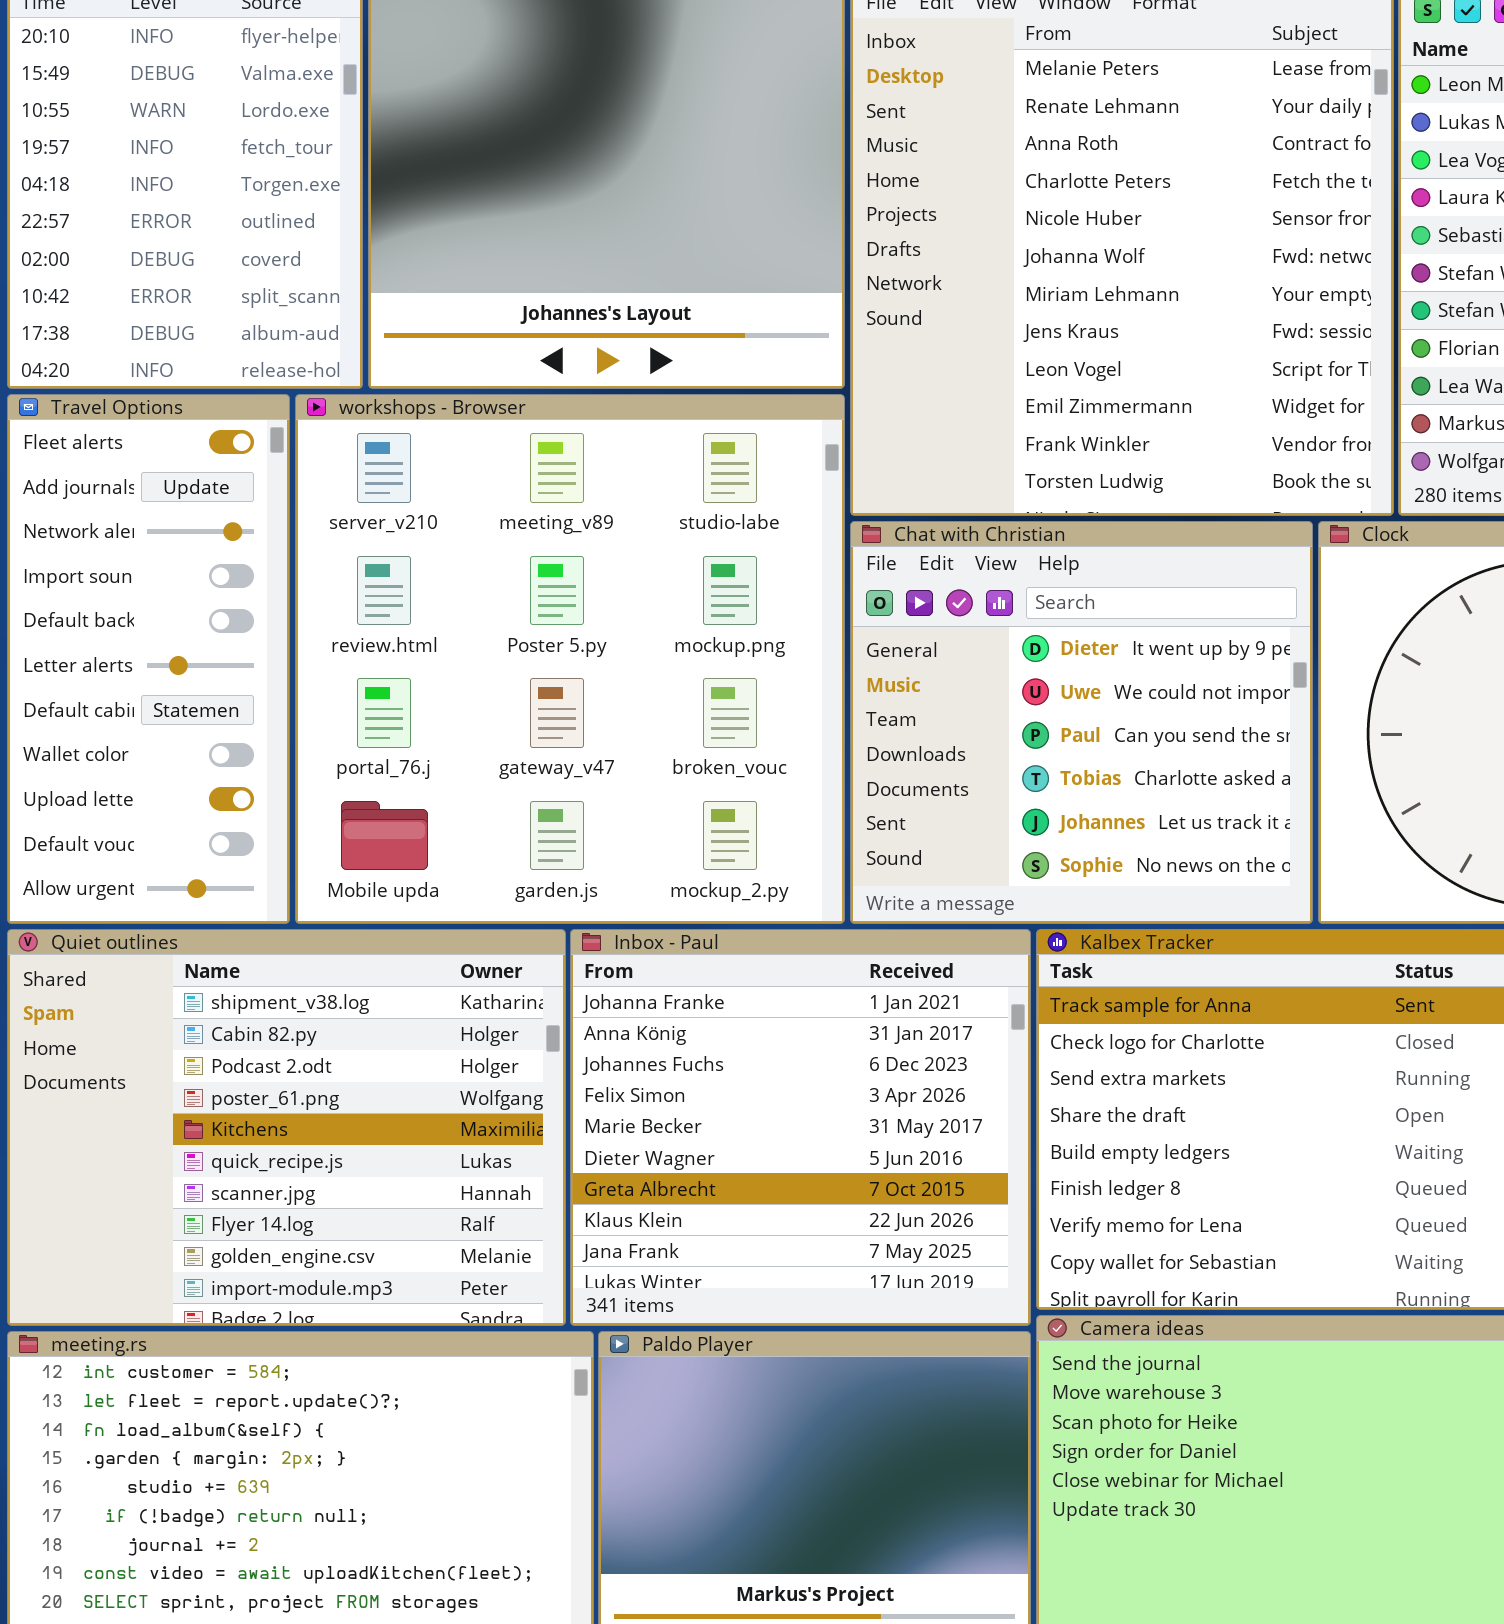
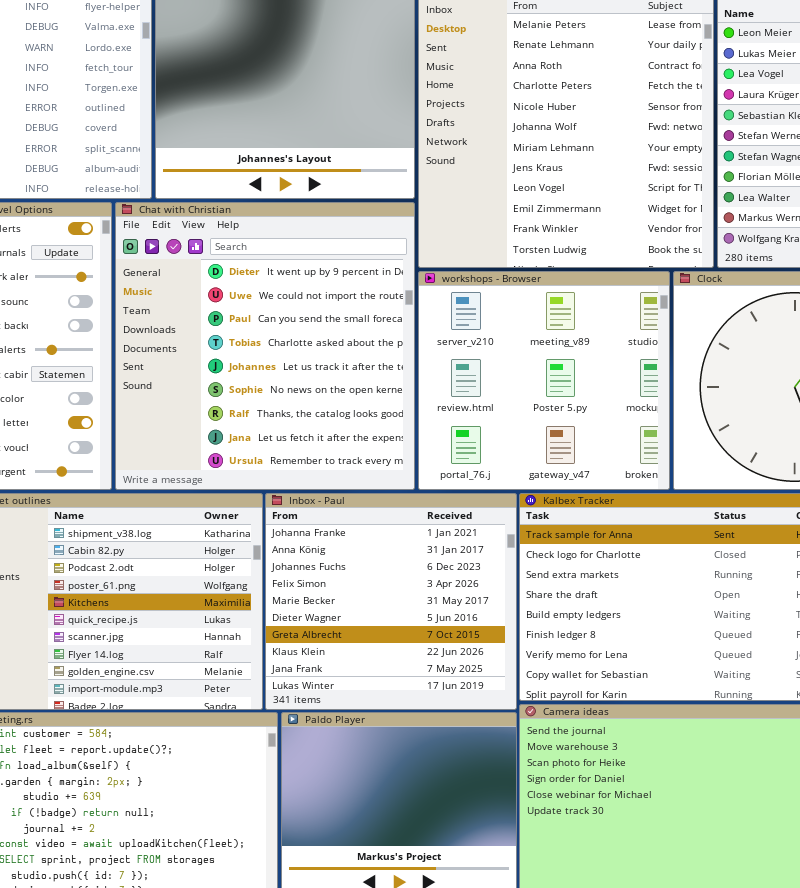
workshops - Browser: [295,394,845,924] -> [418,271,670,490], moved, resized
Chat with Christian: [850,521,1313,924] -> [115,202,415,490], moved, resized

